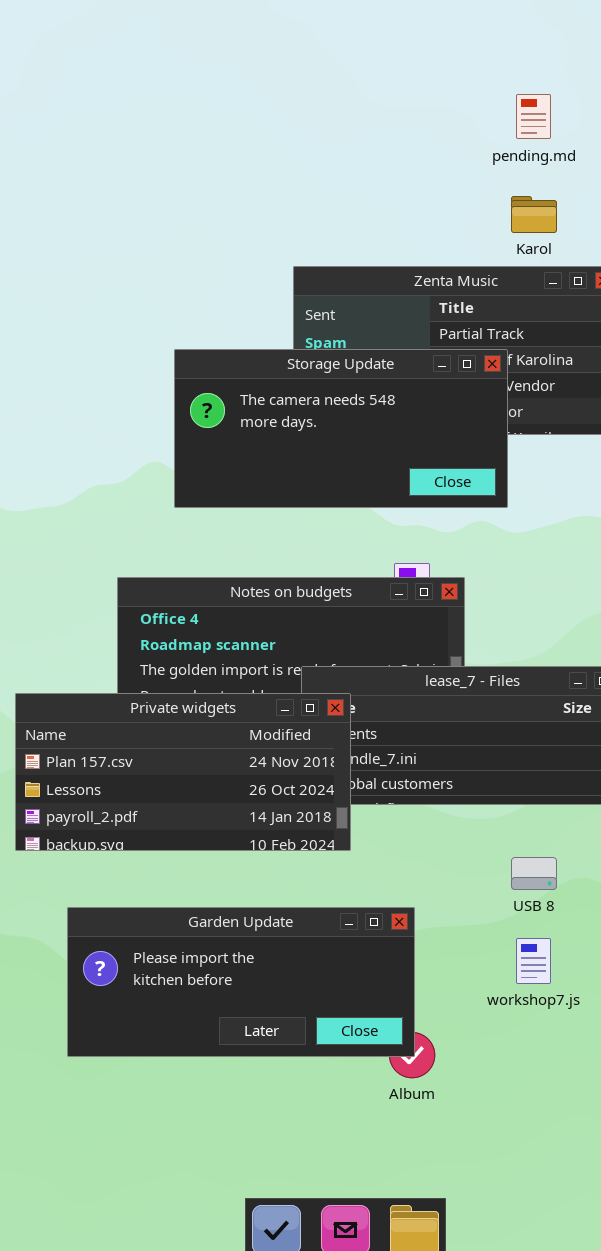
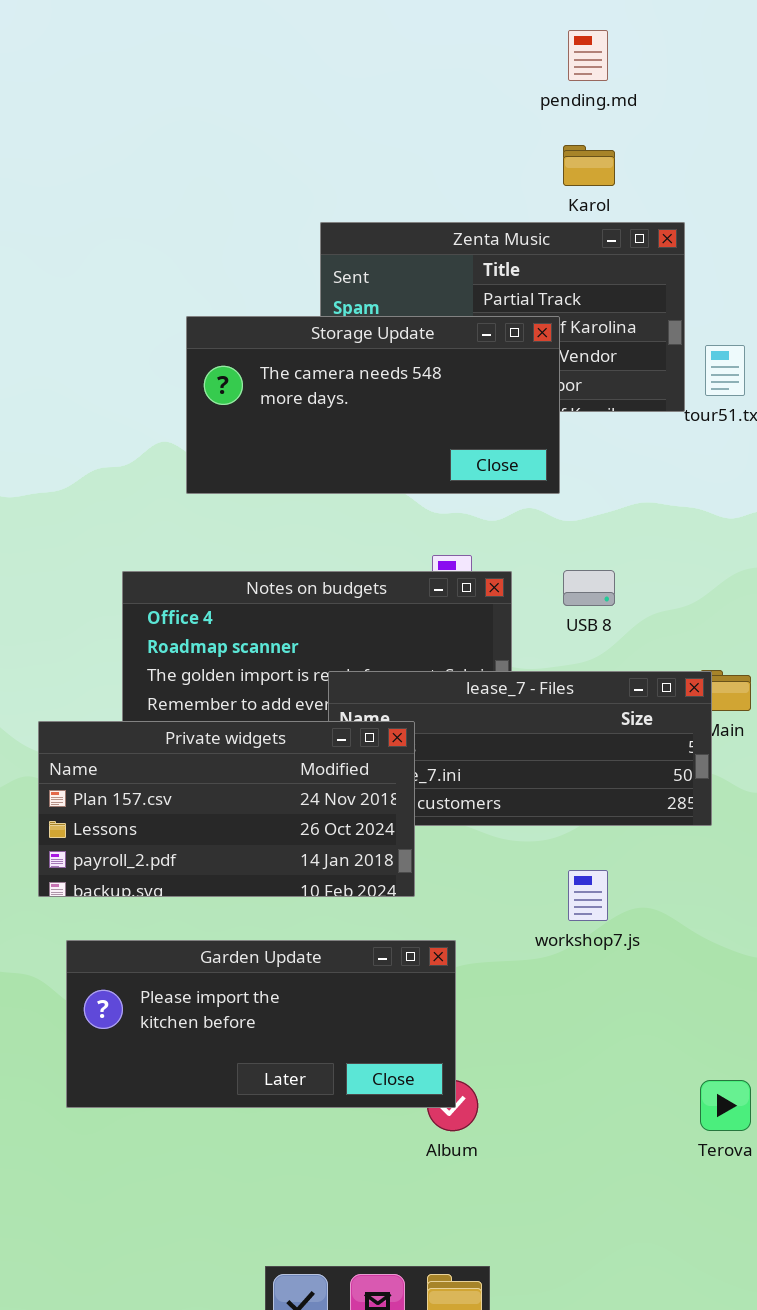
Private widgets: [15,693,351,851] -> [38,721,415,897], moved
USB 8: [511,857,557,890] -> [563,570,615,606], moved
workshop7.js: [516,938,551,984] -> [568,870,608,921], moved

